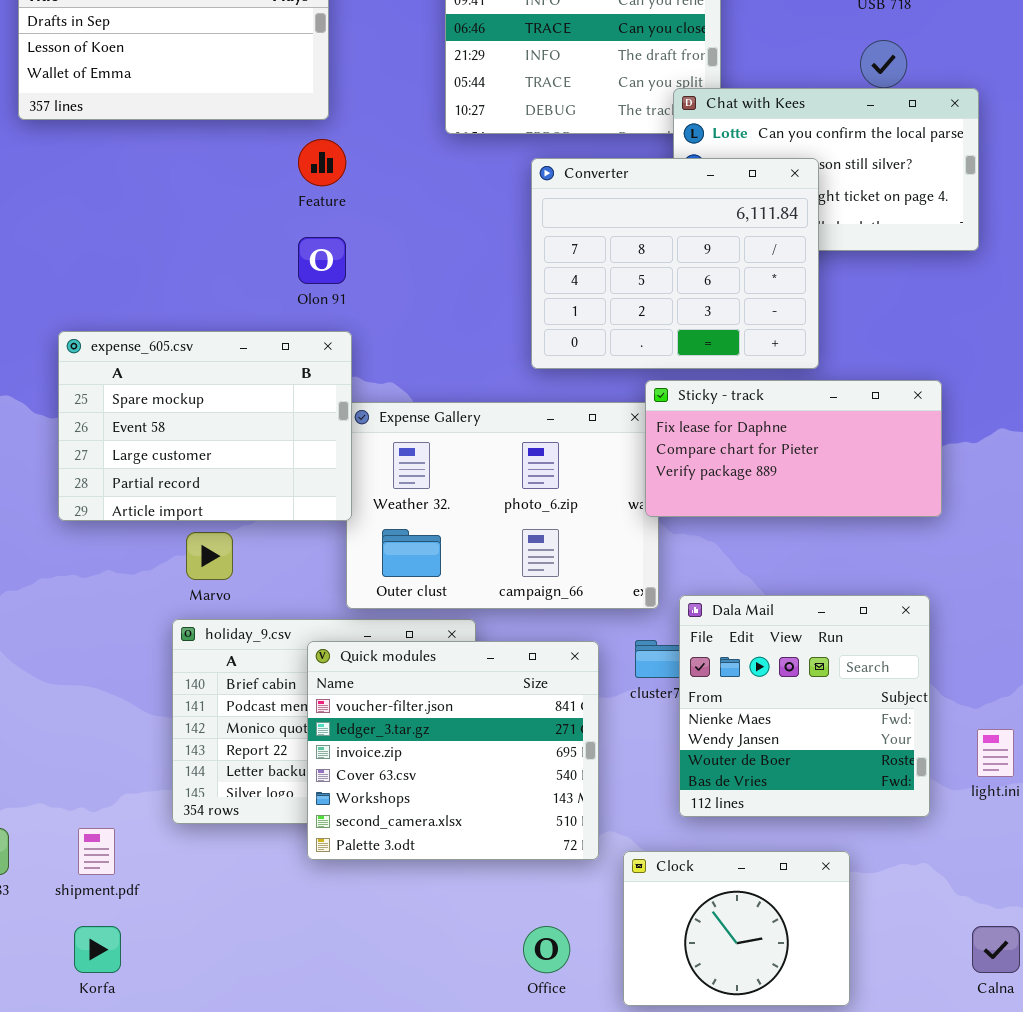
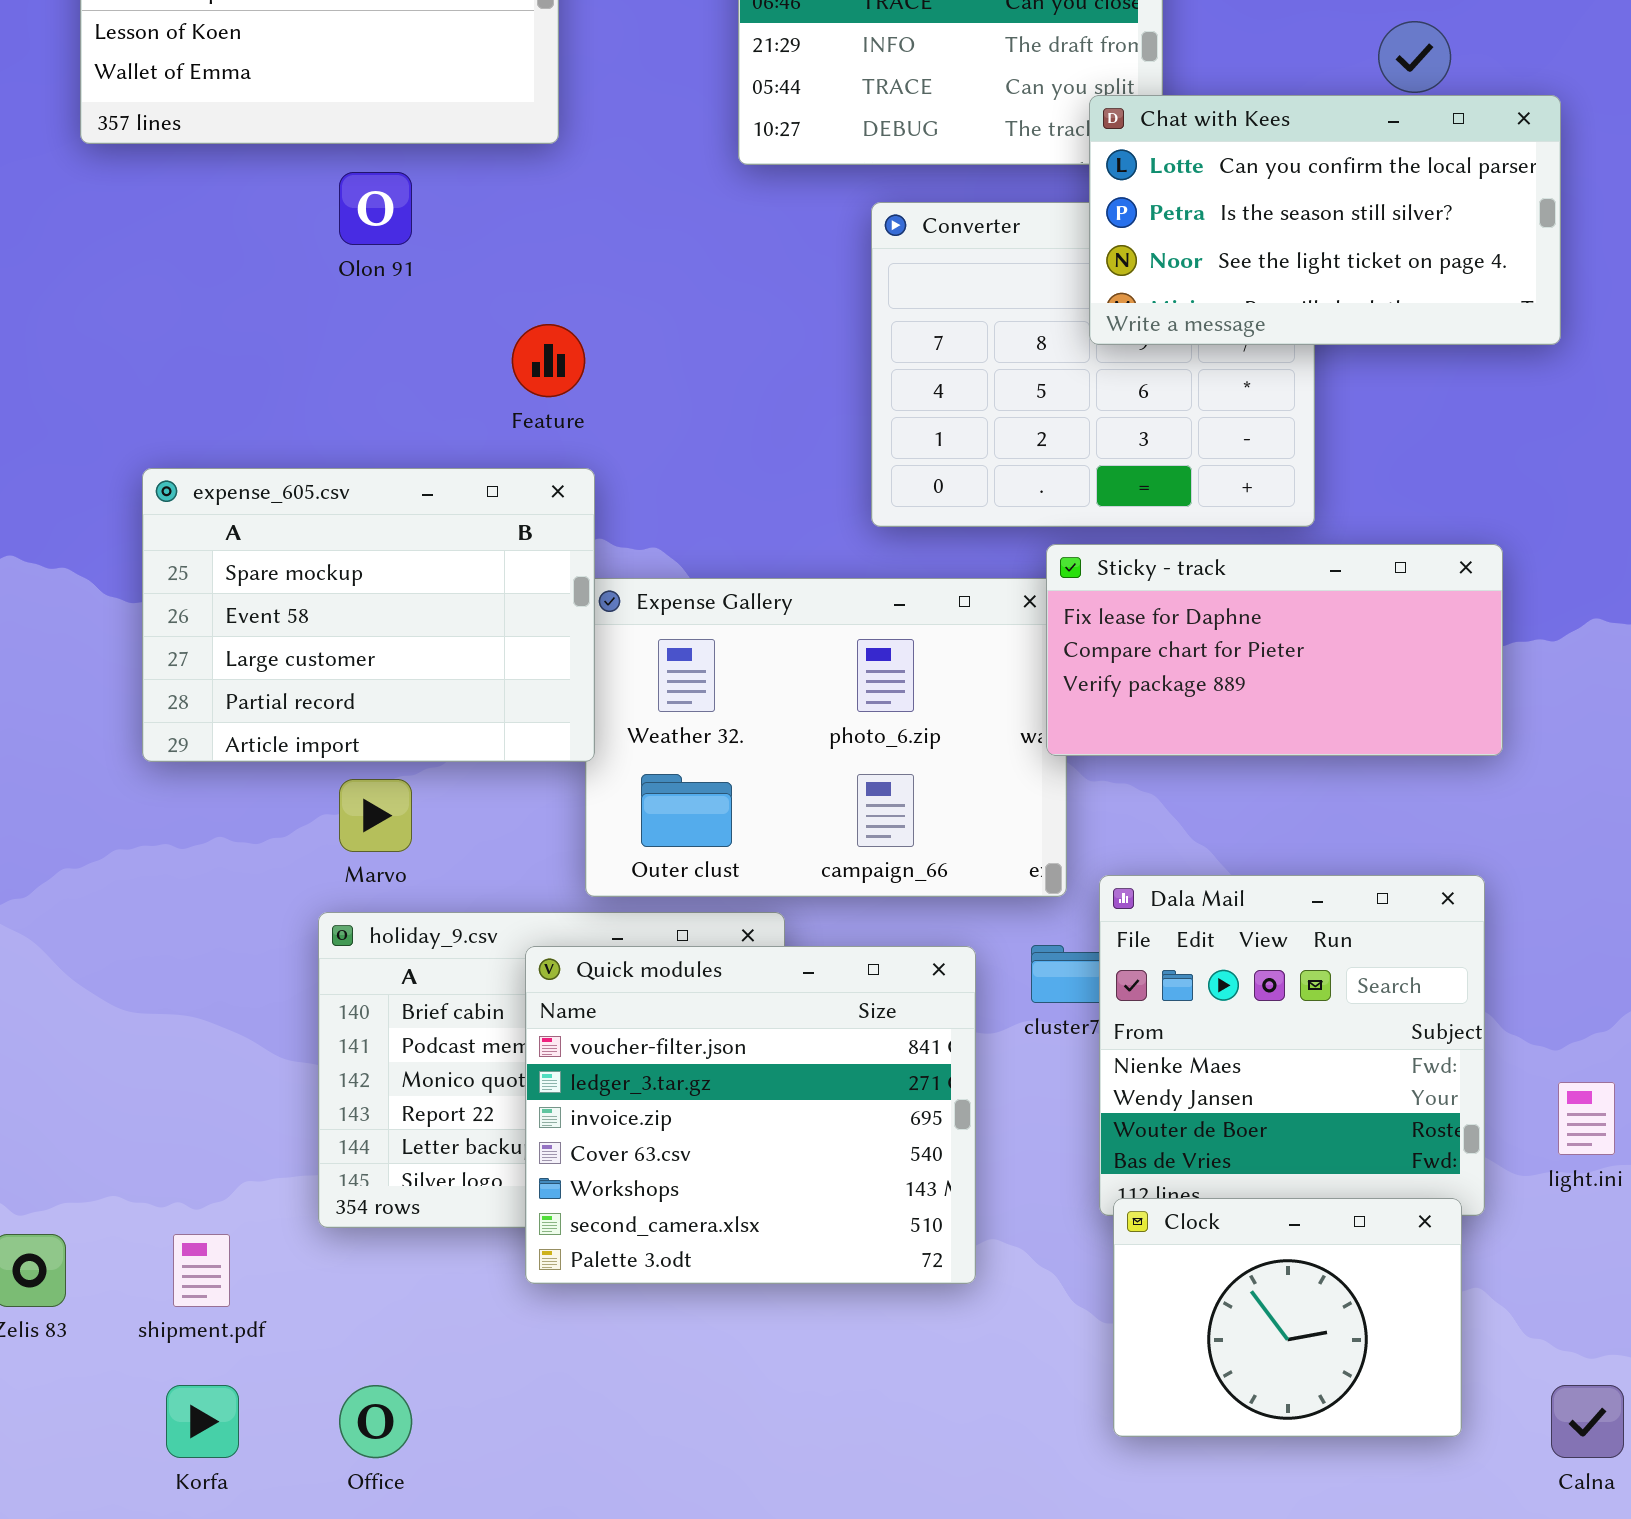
Chat with Kees: [673,88,979,251] -> [1089,95,1561,345], raised
Feature: [298,139,346,186] -> [512,324,585,397], moved
Olon 91: [298,237,346,284] -> [339,172,412,245], moved
Clock: [623,851,850,1006] -> [1113,1198,1462,1437], moved
Office: [523,926,570,973] -> [339,1385,412,1458], moved

